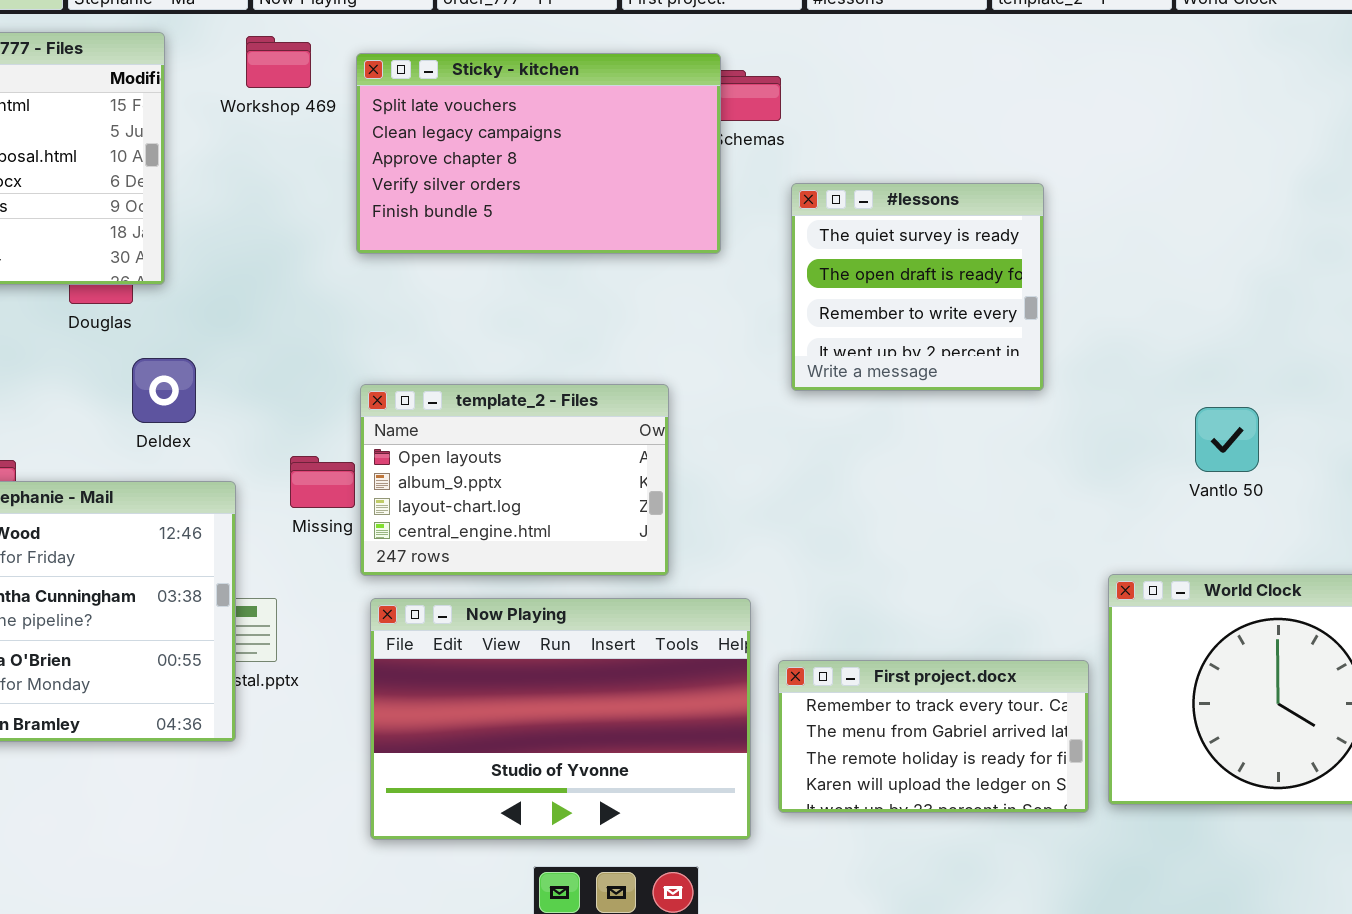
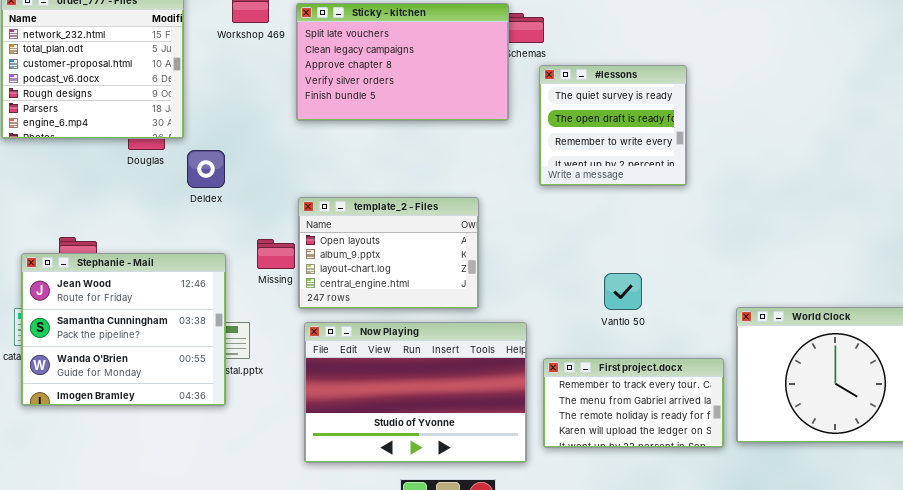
#lessons: [791,183,1044,391] -> [539,65,687,186], moved
Deldex: [132,358,196,423] -> [187,150,225,188], moved
Vantlo 50: [1195,407,1259,472] -> [604,273,642,310], moved

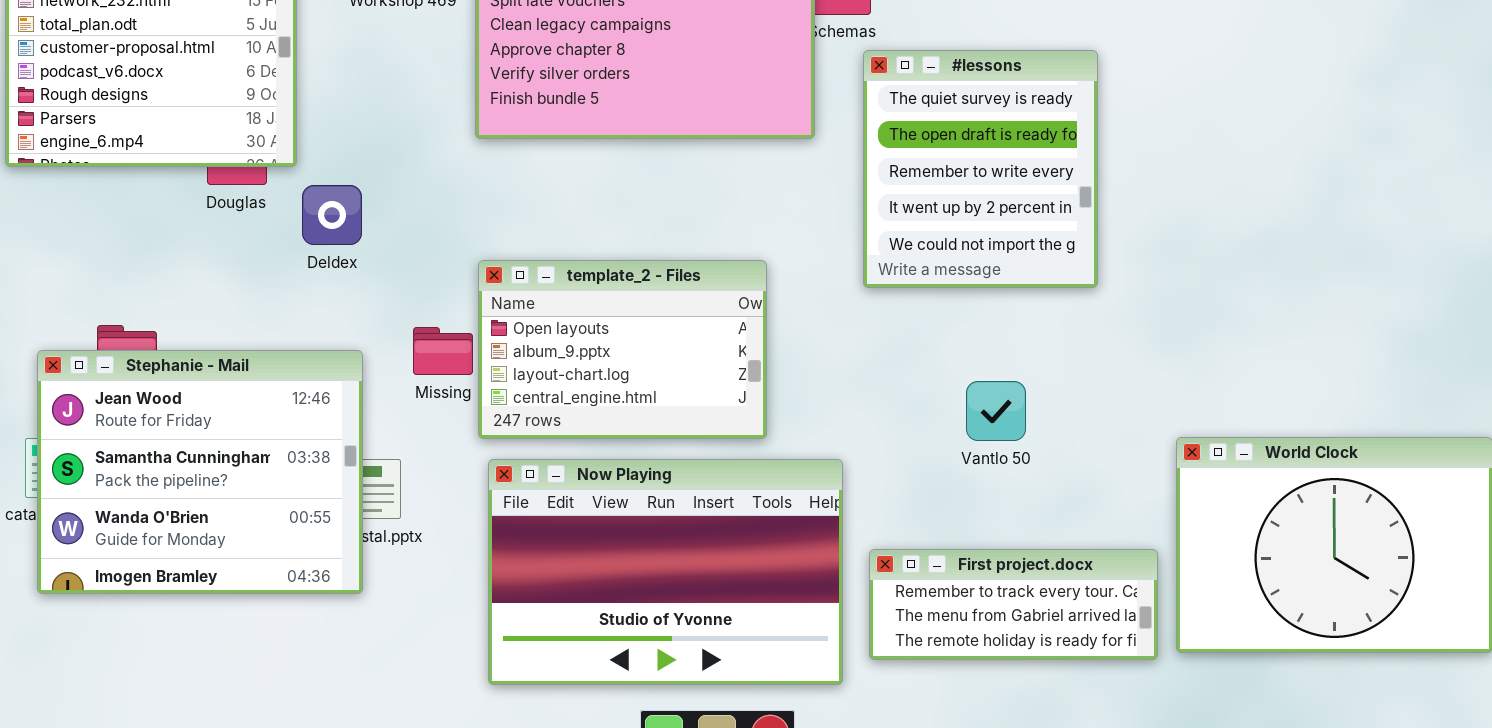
#lessons: [539,65,687,186] -> [863,50,1098,288], resized
First project.docx: [543,358,724,448] -> [869,549,1158,660], resized

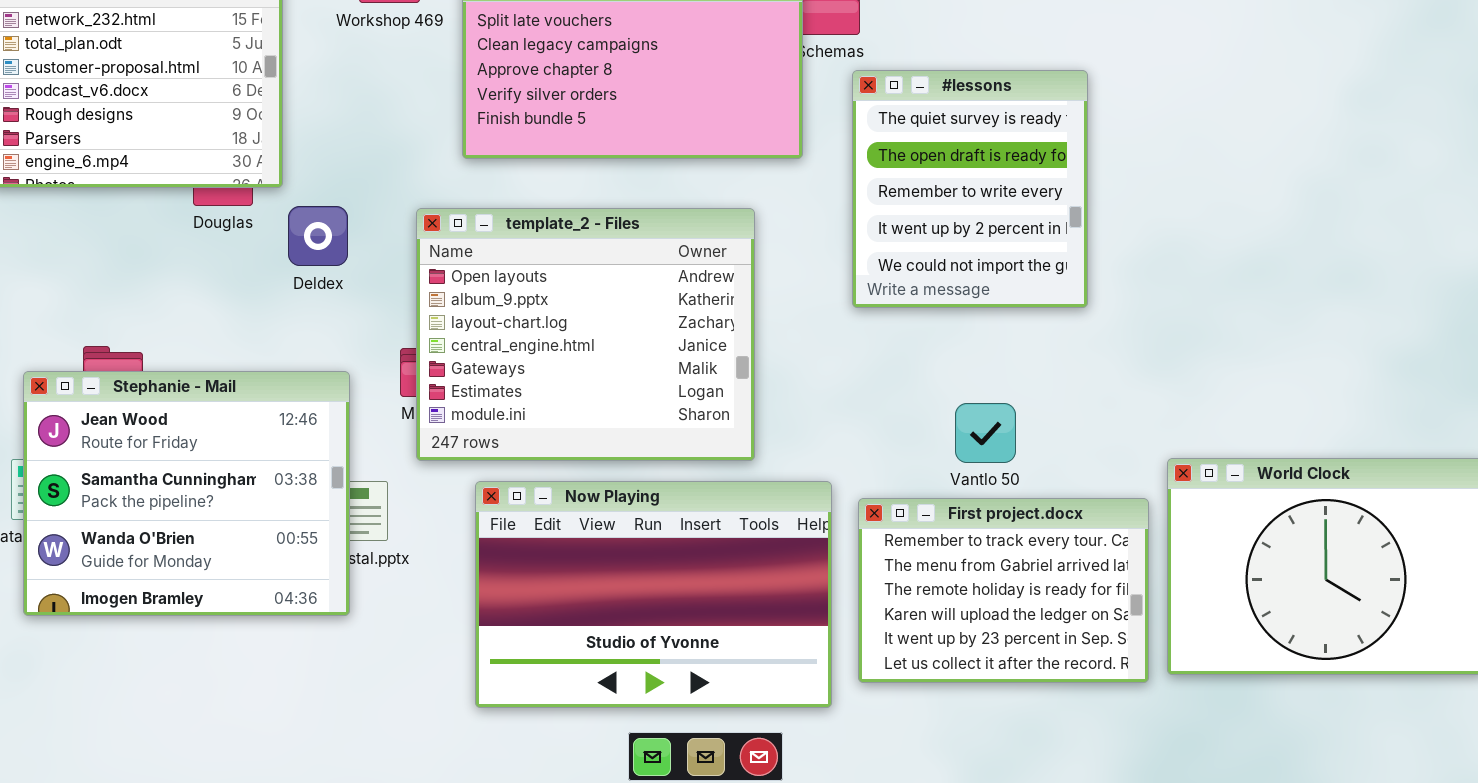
template_2 - Files: [478,260,767,439] -> [416,208,755,461], resized
First project.docx: [869,549,1158,660] -> [858,498,1149,683], resized

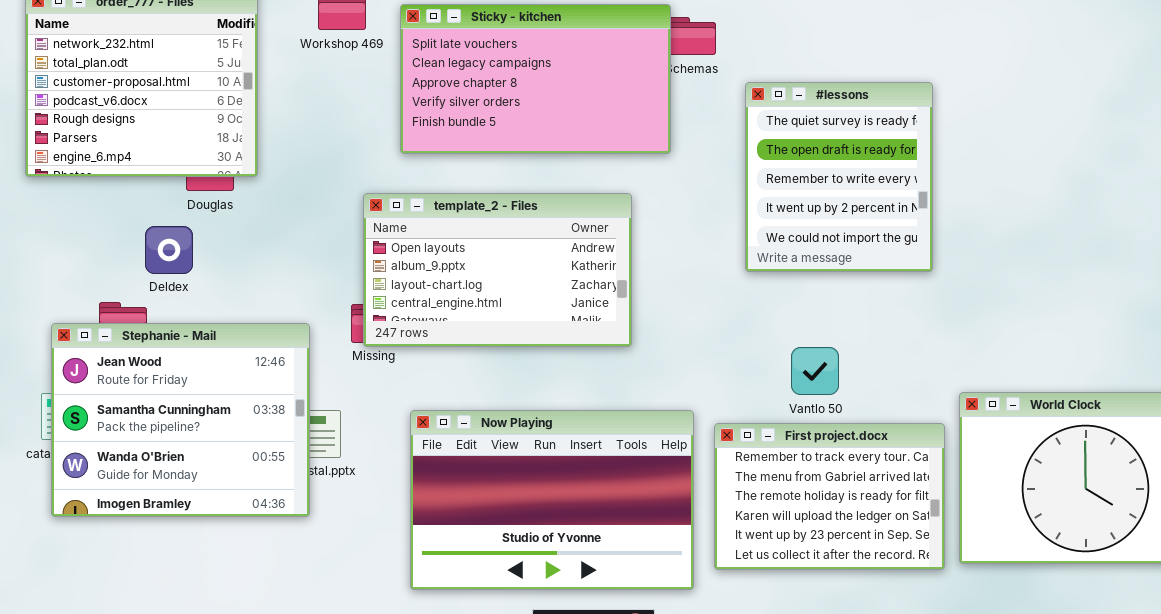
#lessons: [852,70,1088,308] -> [745,82,933,272], moved
Deldex: [288,206,348,266] -> [145,226,193,274], moved
template_2 - Files: [416,208,755,461] -> [363,193,632,347], resized

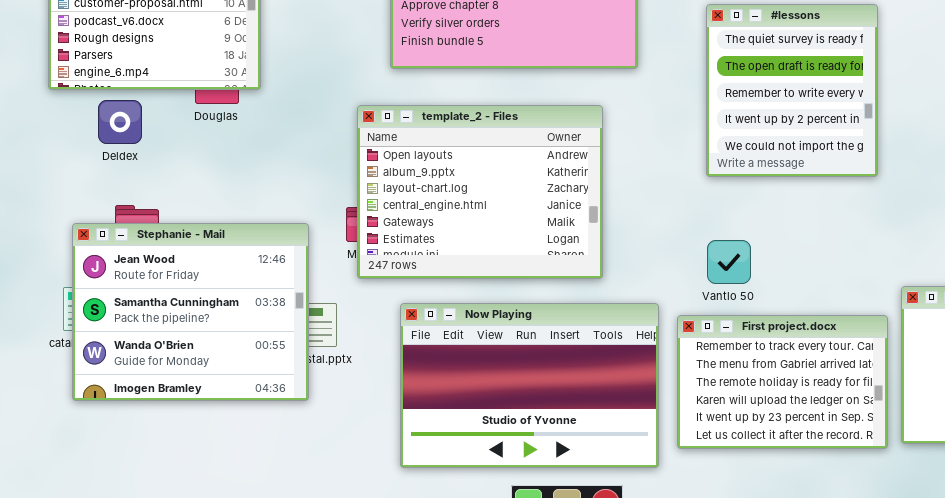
template_2 - Files: [363,193,632,347] -> [357,105,603,279], resized
Deldex: [145,226,193,274] -> [98,100,142,144], moved
Vantlo 50: [791,347,839,395] -> [707,240,751,284], moved

